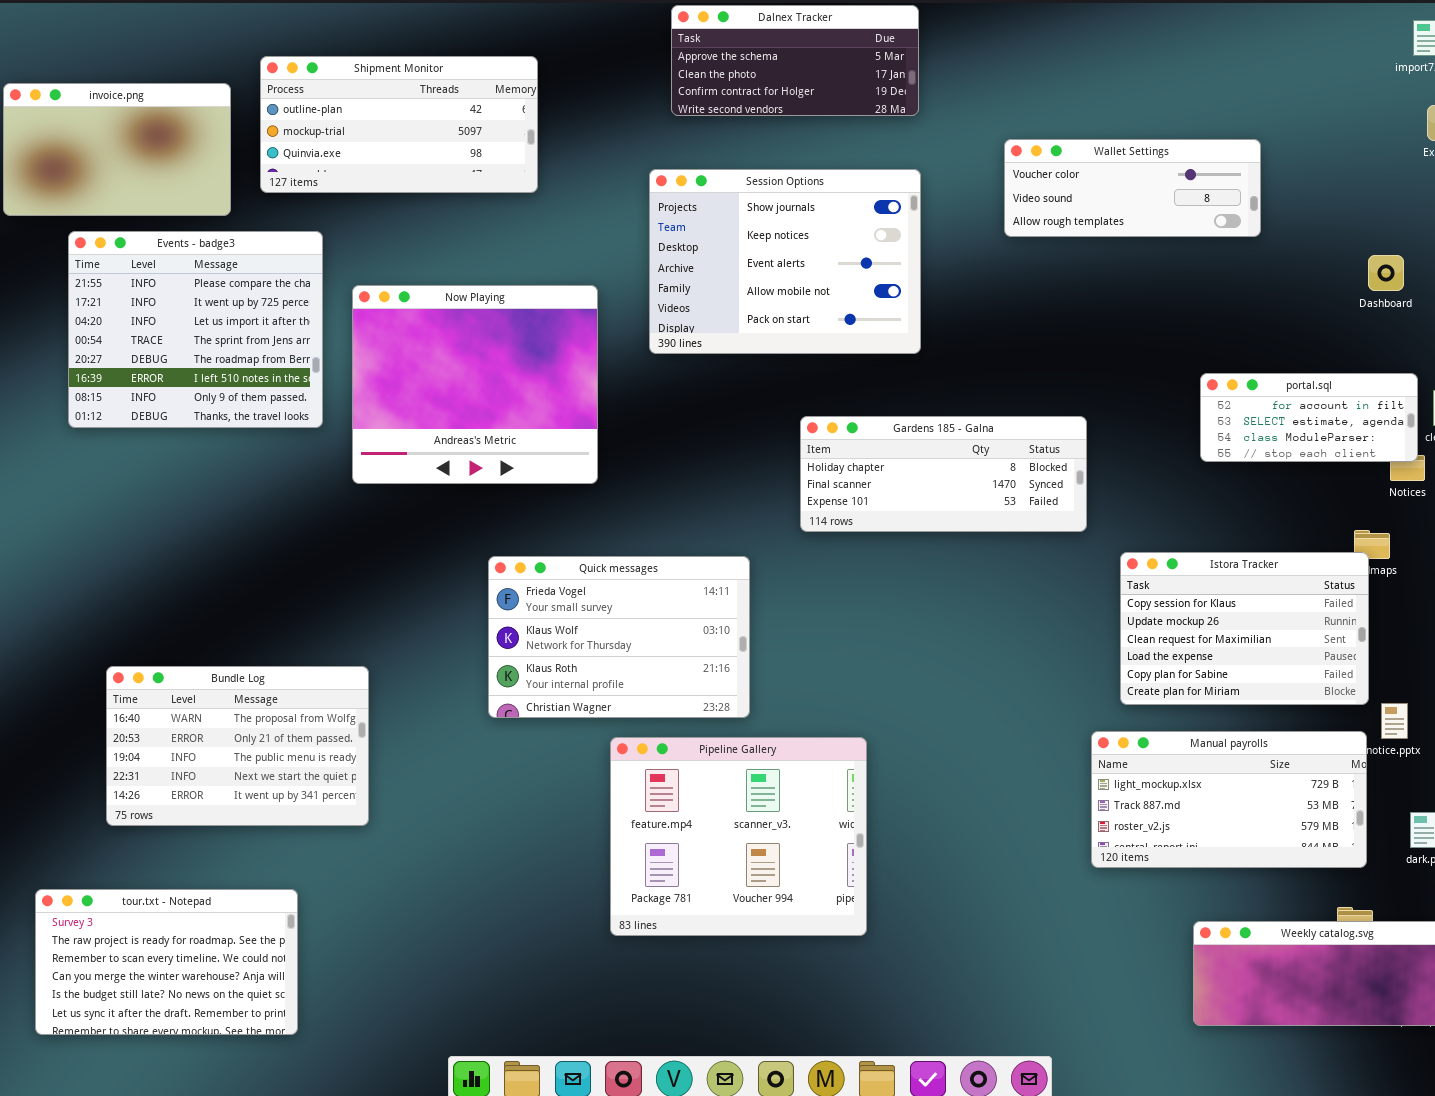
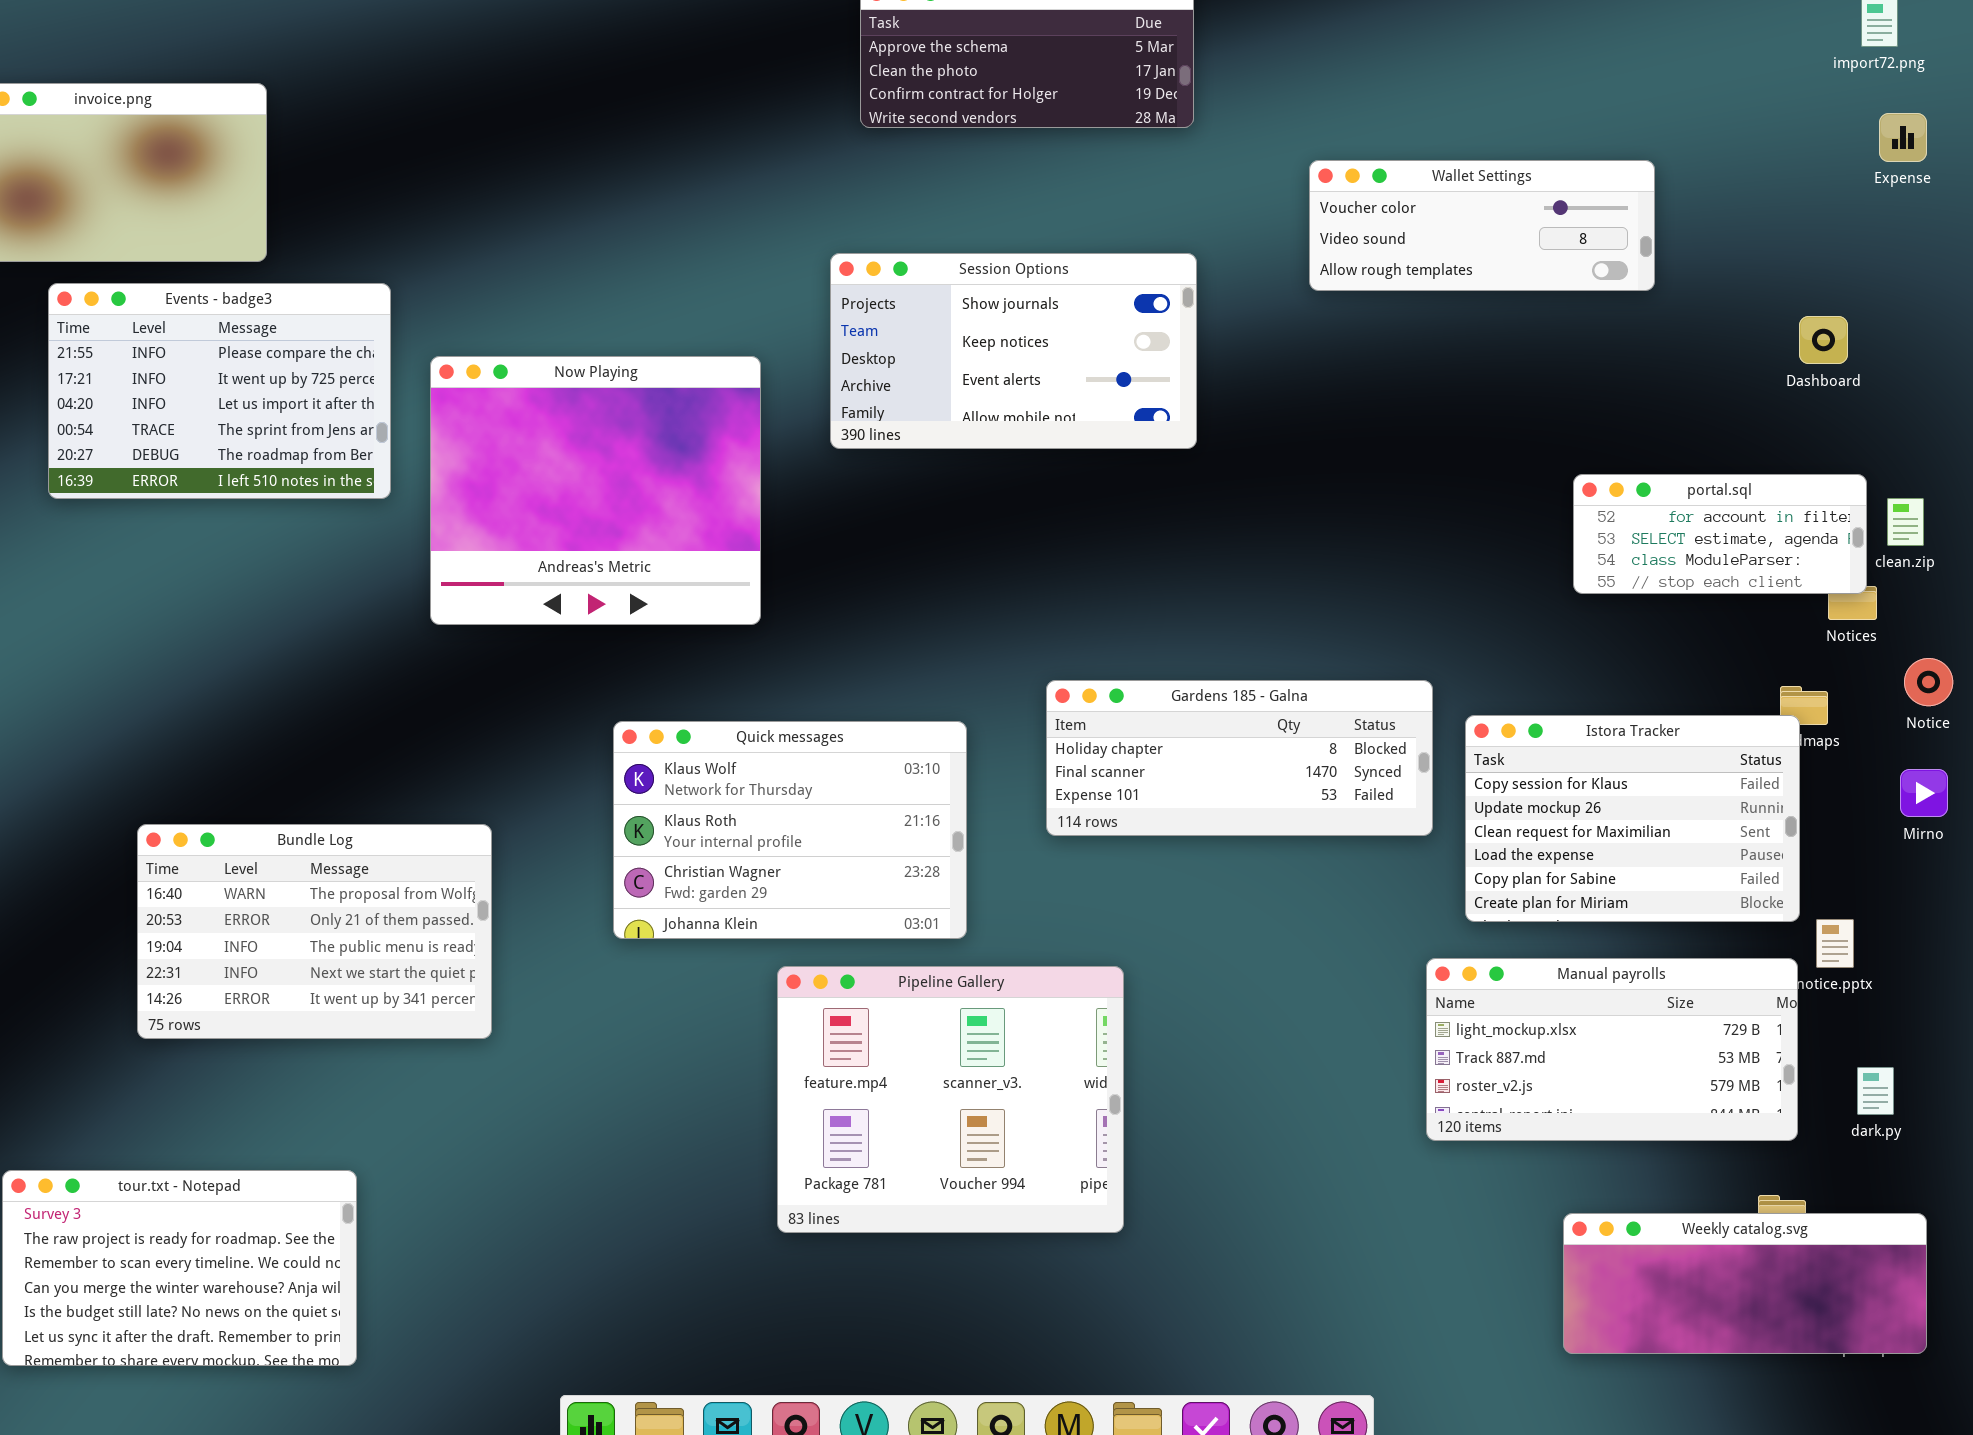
Shipment Monitor: [260,56,538,193] -> none, closed
Session Options: [649,169,921,354] -> [830,253,1197,449], resized
Events - badge3: [68,231,323,428] -> [48,283,391,499], resized
Gardens 185 - Galna: [800,416,1087,532] -> [1046,680,1433,836], moved
Quick messages: [488,556,750,718] -> [613,721,967,939], scrolled down 1 row
Bundle Log: [106,666,369,826] -> [137,824,492,1039], moved

